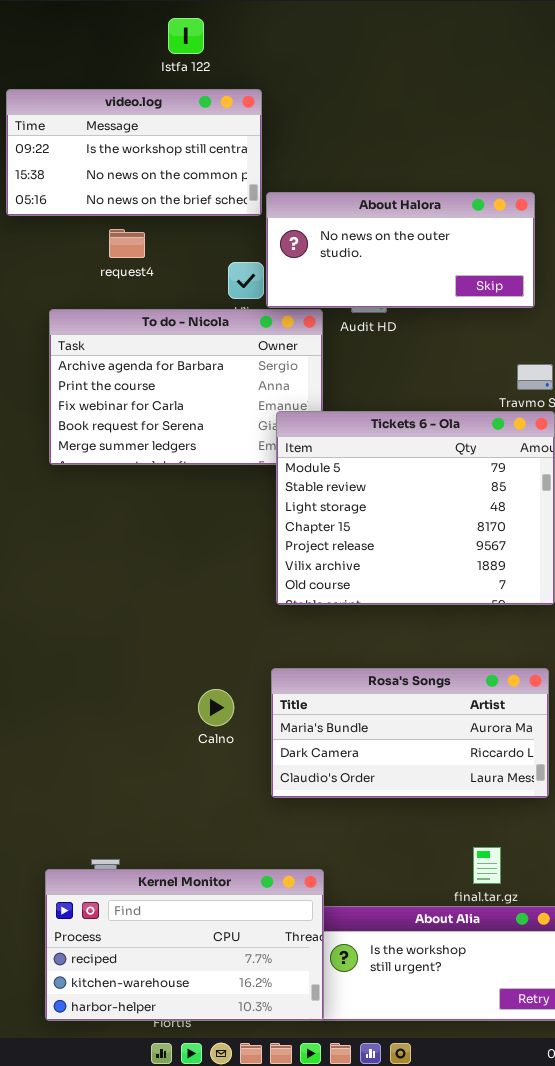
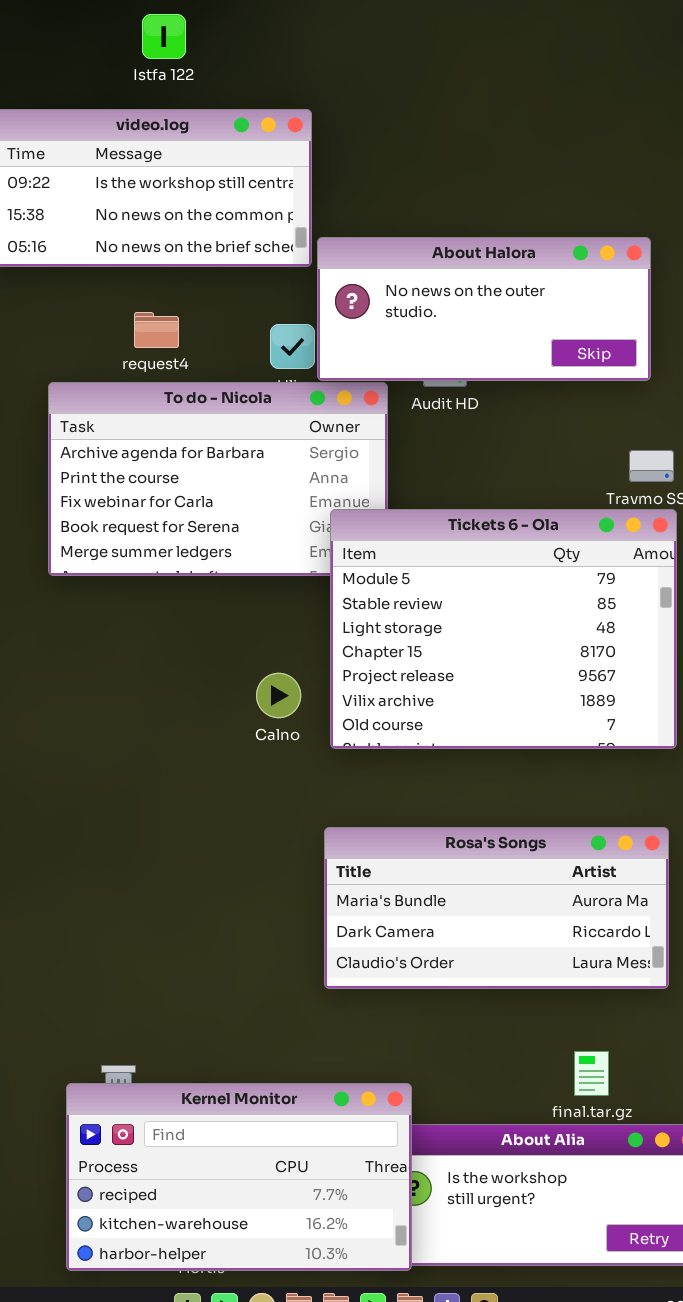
Istfa 122: [168,18,204,54] -> [142,14,186,59], moved
request4: [109,229,145,258] -> [134,312,179,348], moved
Calno: [198,689,234,726] -> [256,673,301,718], moved
Kernel Monitor: [45,869,324,1021] -> [66,1083,412,1271], moved

